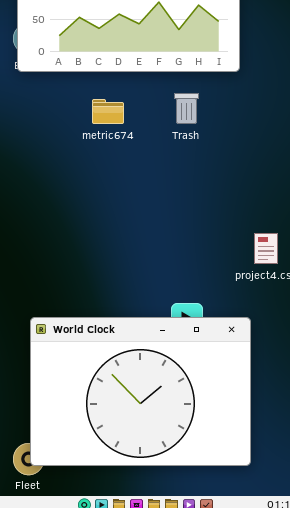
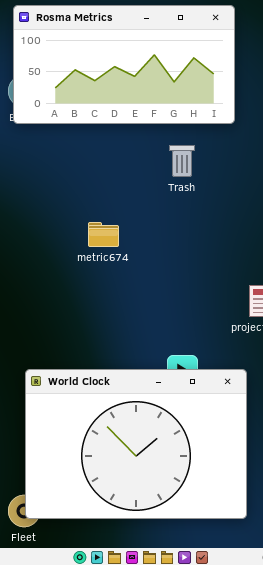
metric674: [92,99,124,124] -> [88,222,119,247], moved

